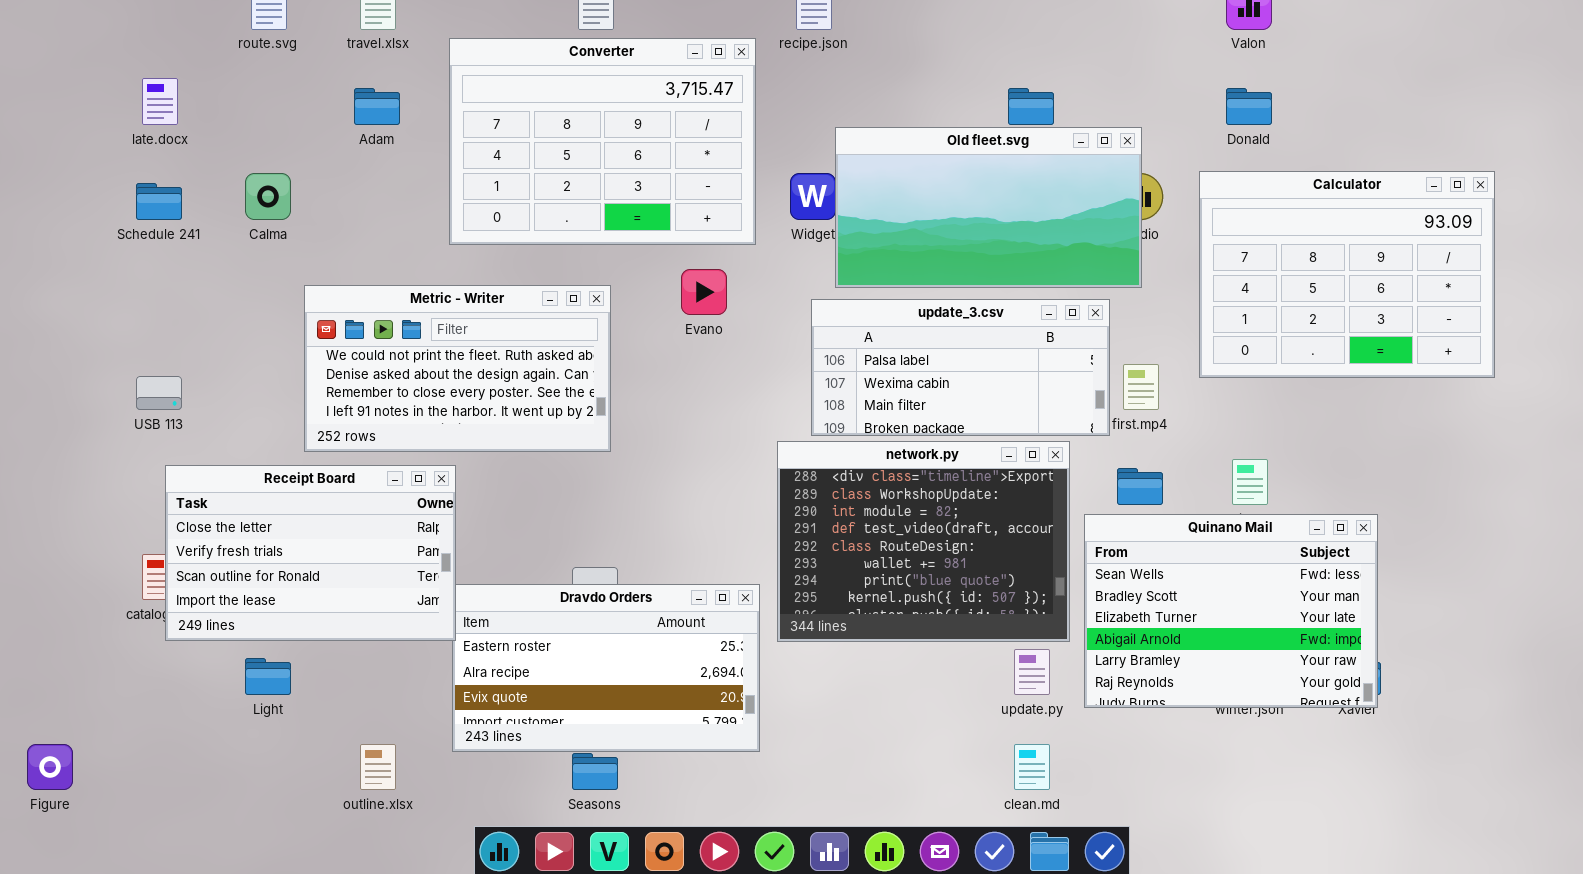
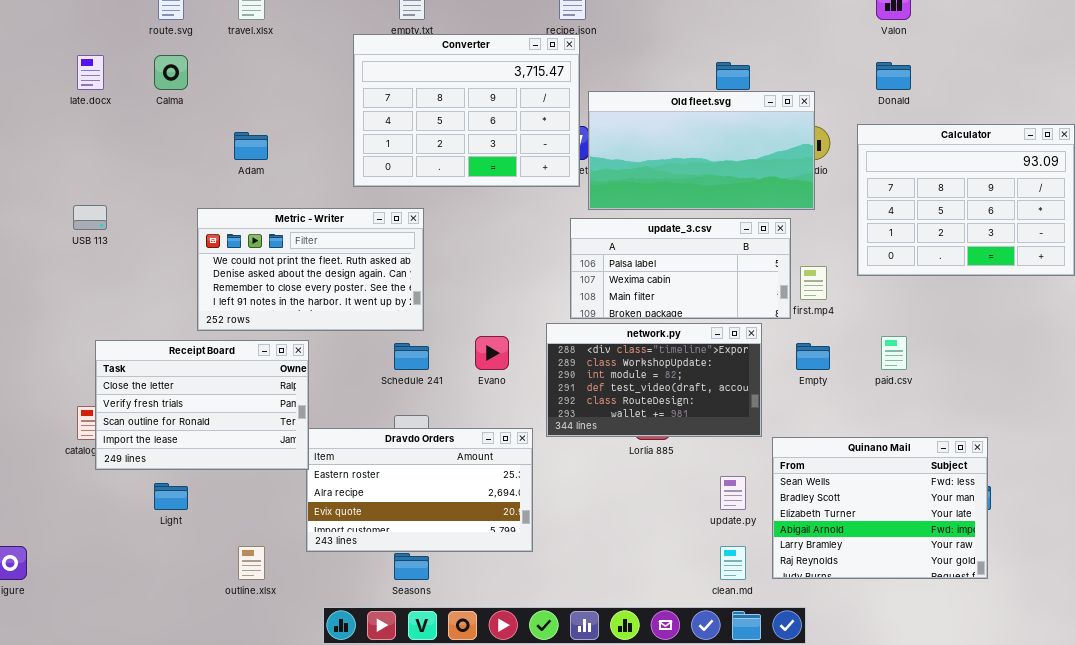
Converter: [449,38,756,245] -> [353,34,580,187], moved
Adam: [354,88,400,125] -> [234,132,268,160], moved
Calma: [245,173,291,220] -> [154,55,188,90], moved
Schedule 241: [136,183,182,220] -> [394,343,429,370], moved
Evano: [681,269,727,315] -> [475,336,509,370], moved
USB 113: [136,376,182,410] -> [73,205,107,230], moved
network.py: [777,441,1070,642] -> [546,323,762,437], resized
Quinano Mail: [1084,514,1378,708] -> [772,437,988,579], moved

